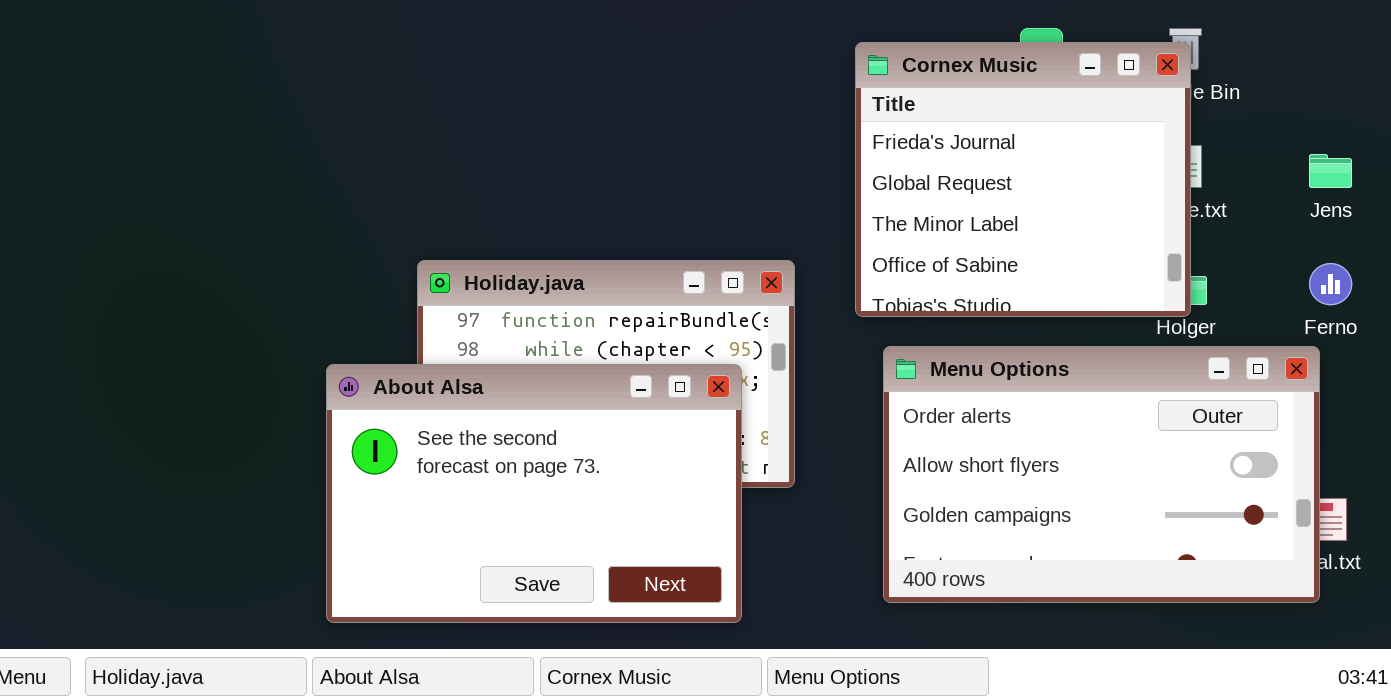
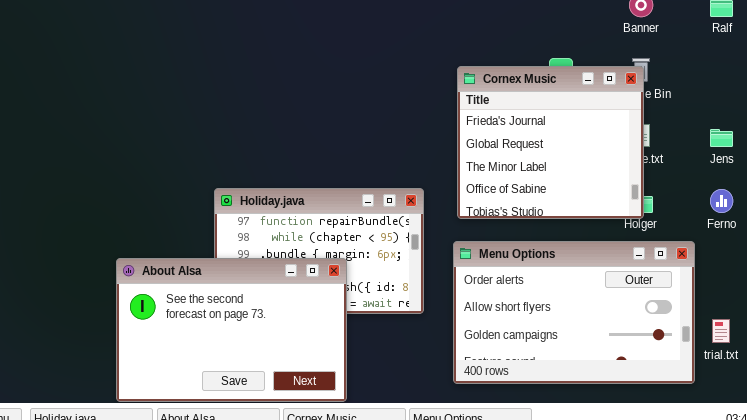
Menu Options: [883,346,1320,603] -> [453,241,695,384], moved
About Alsa: [326,364,742,623] -> [116,258,347,402], moved

